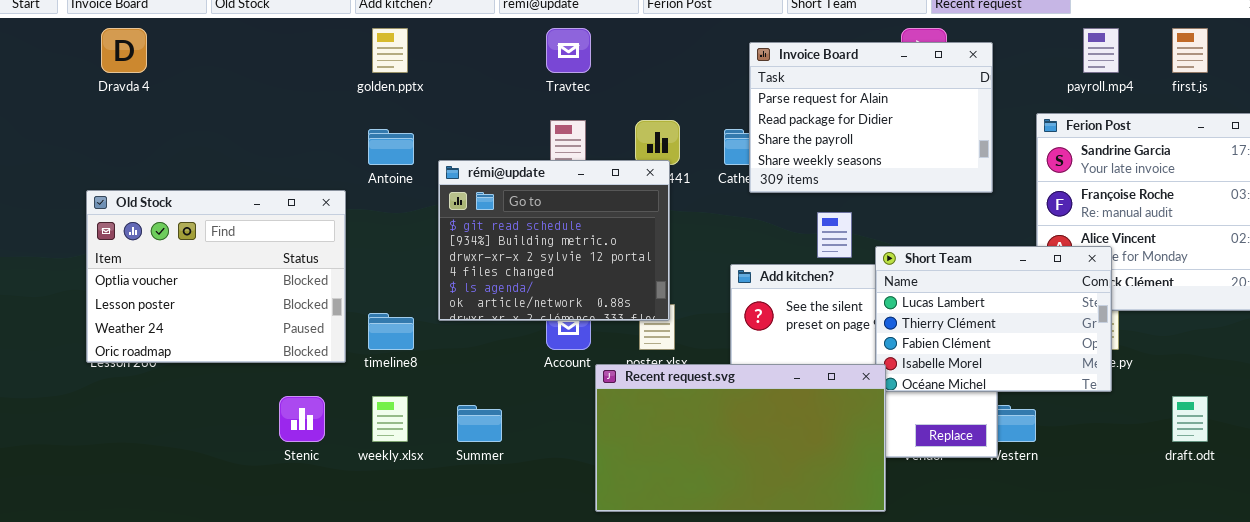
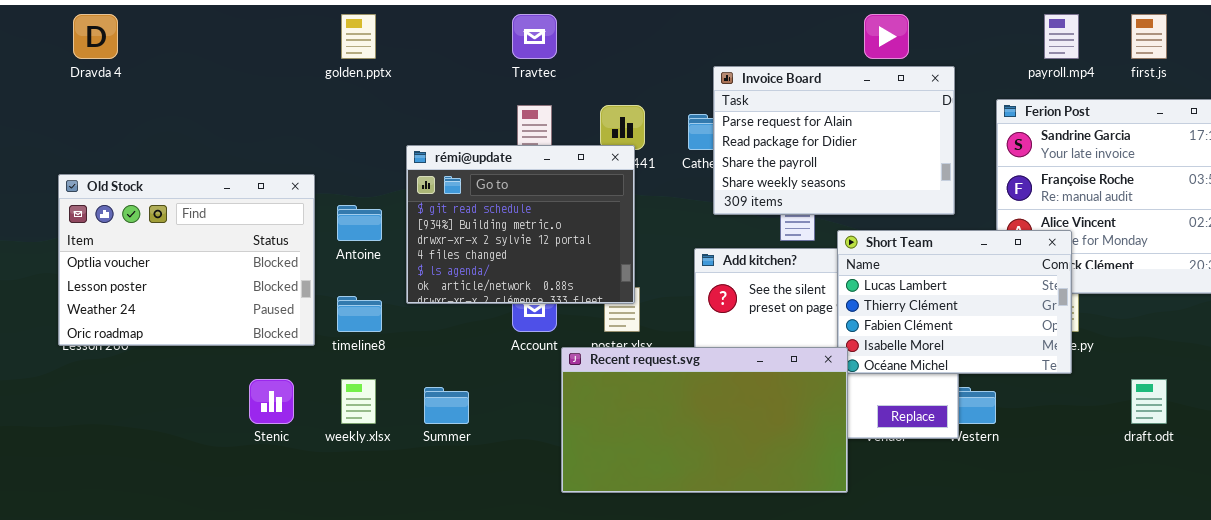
Invoice Board: [749,42,993,193] -> [713,66,955,215], moved
Antoine: [368,129,414,165] -> [337,205,382,241], moved

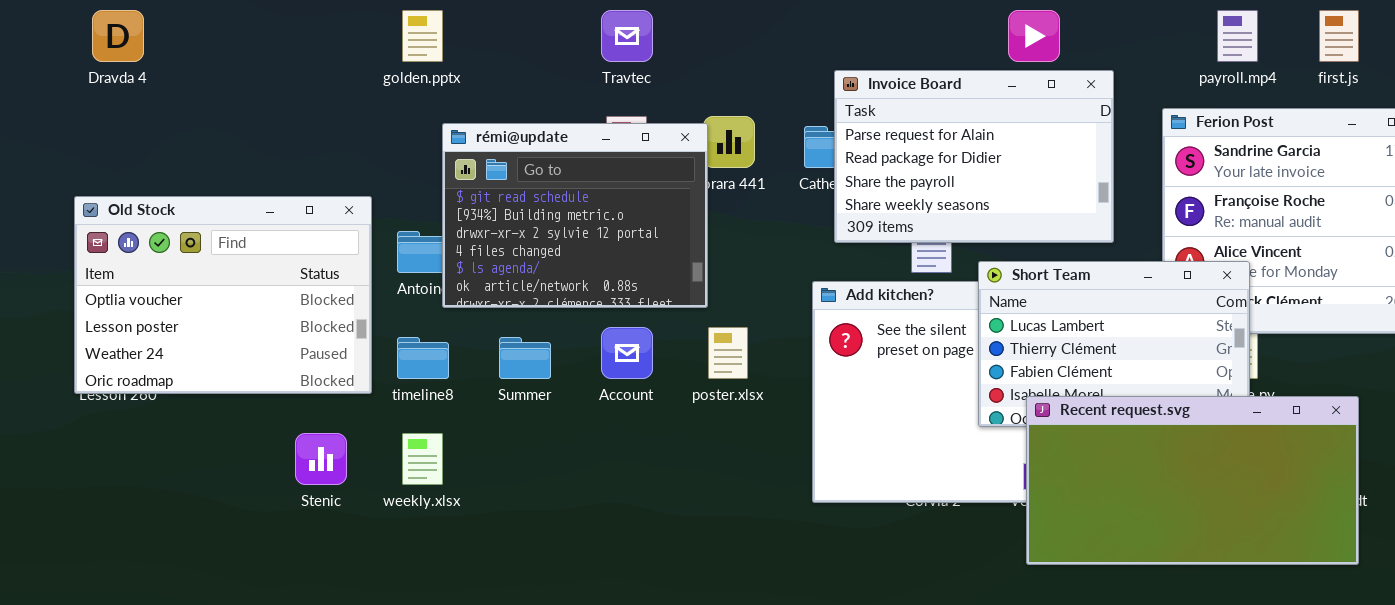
rémi@update: [406,145,635,304] -> [442,123,708,308], moved
Recent request.svg: [561,347,848,493] -> [1026,396,1359,565], moved
Summer: [424,387,469,424] -> [499,337,551,379], moved

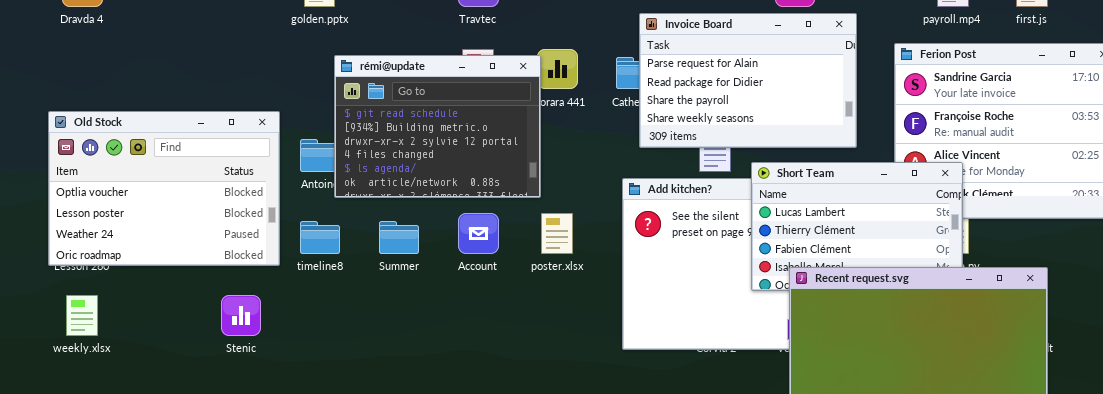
weekly.xlsx: [402,433,443,485] -> [66,295,98,336], moved

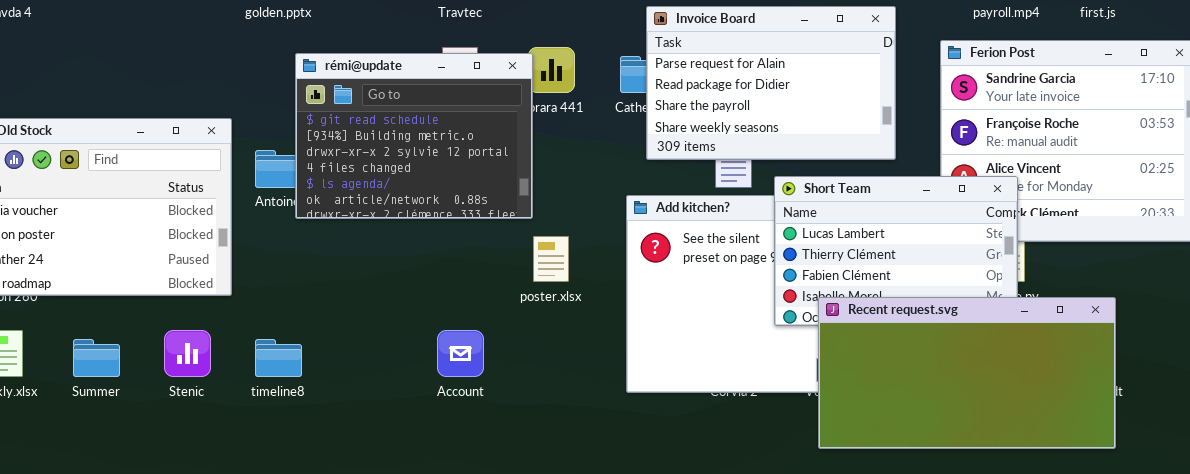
Account: [458,213,499,254] -> [437,330,484,377], moved
timeline8: [300,221,340,254] -> [255,339,302,377], moved
Summer: [379,221,419,254] -> [73,339,120,377], moved

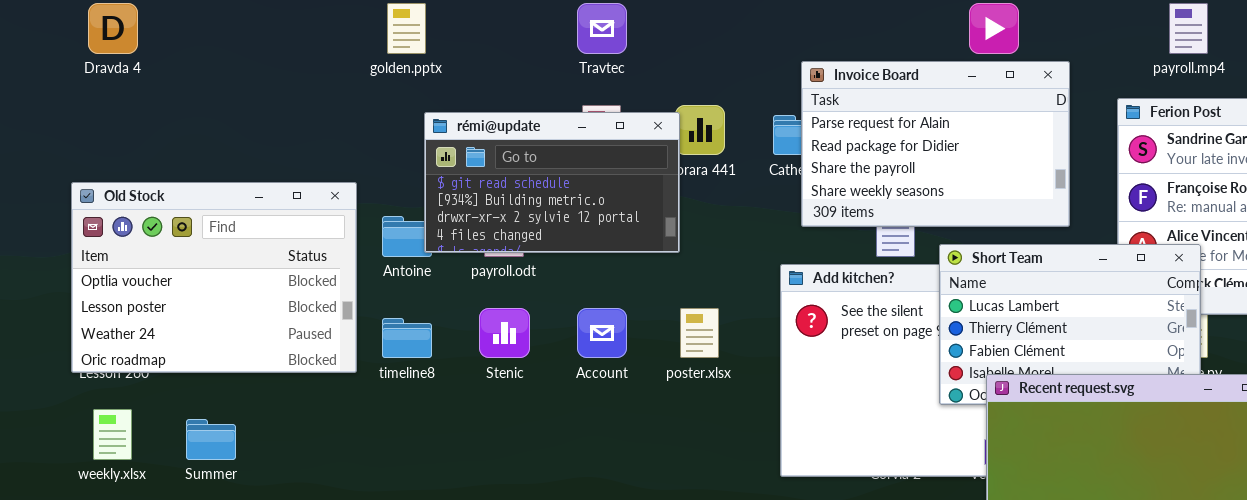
rémi@update: [295,53,533,219] -> [424,112,680,253], resized
Stenic: [164,330,211,377] -> [479,308,530,358], moved
Account: [437,330,484,377] -> [577,308,627,358], moved
timeline8: [255,339,302,377] -> [382,318,432,358], moved

